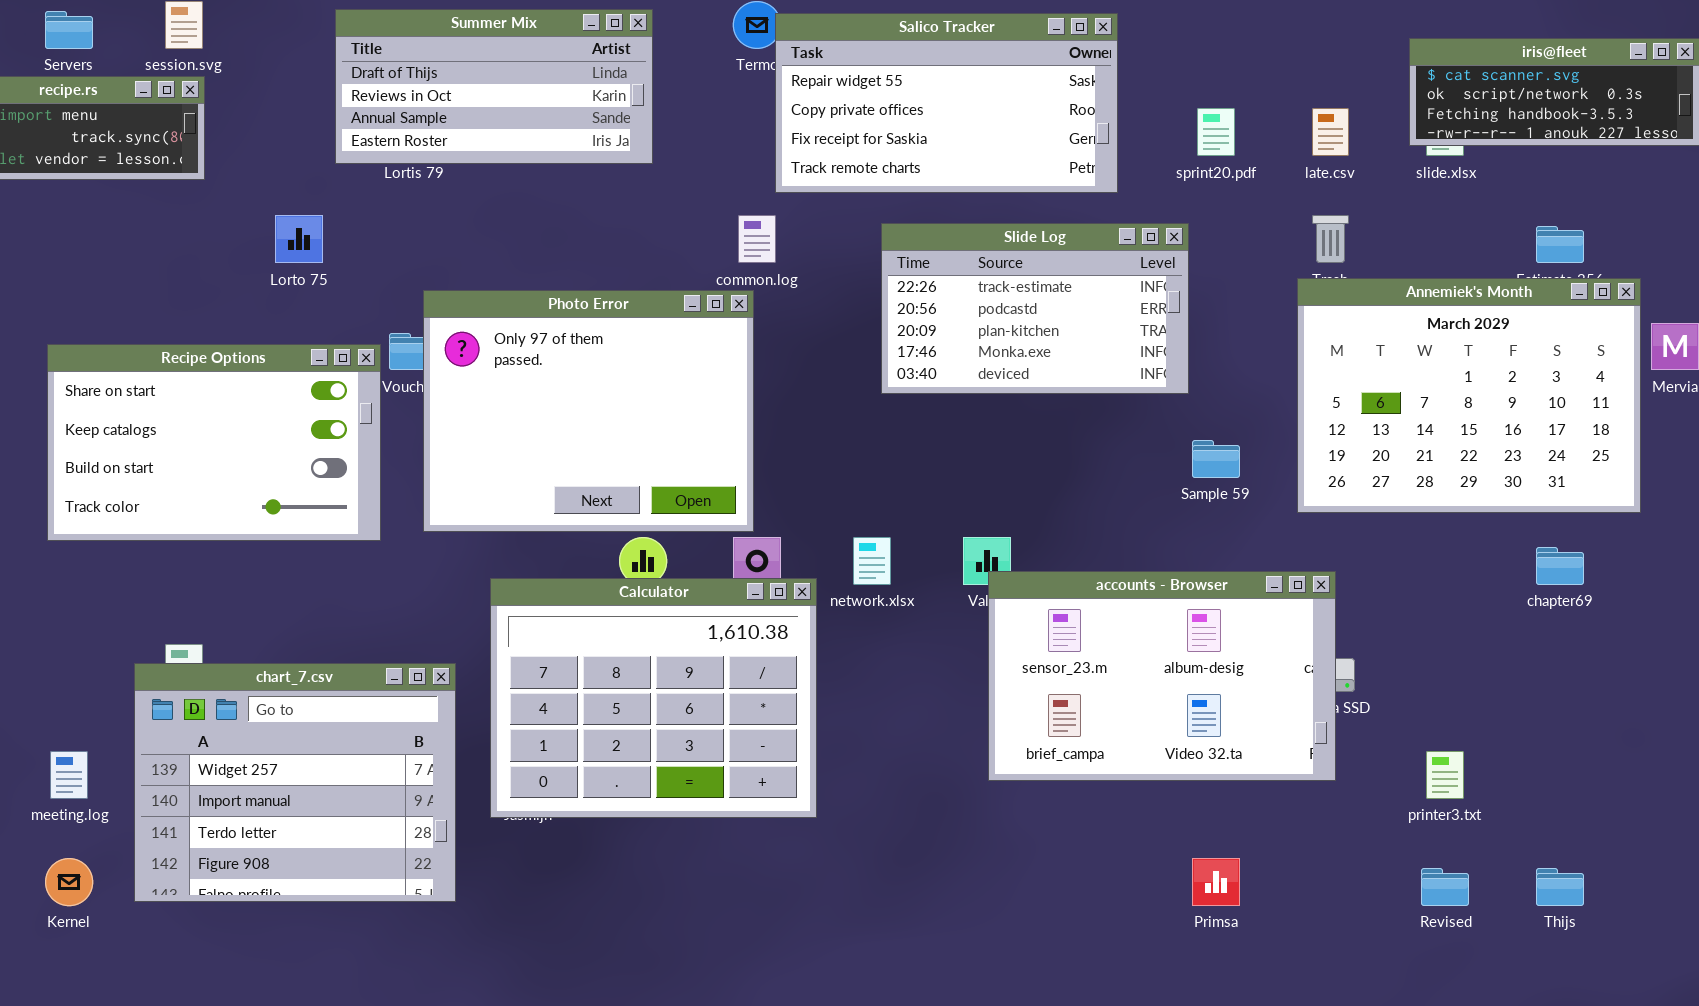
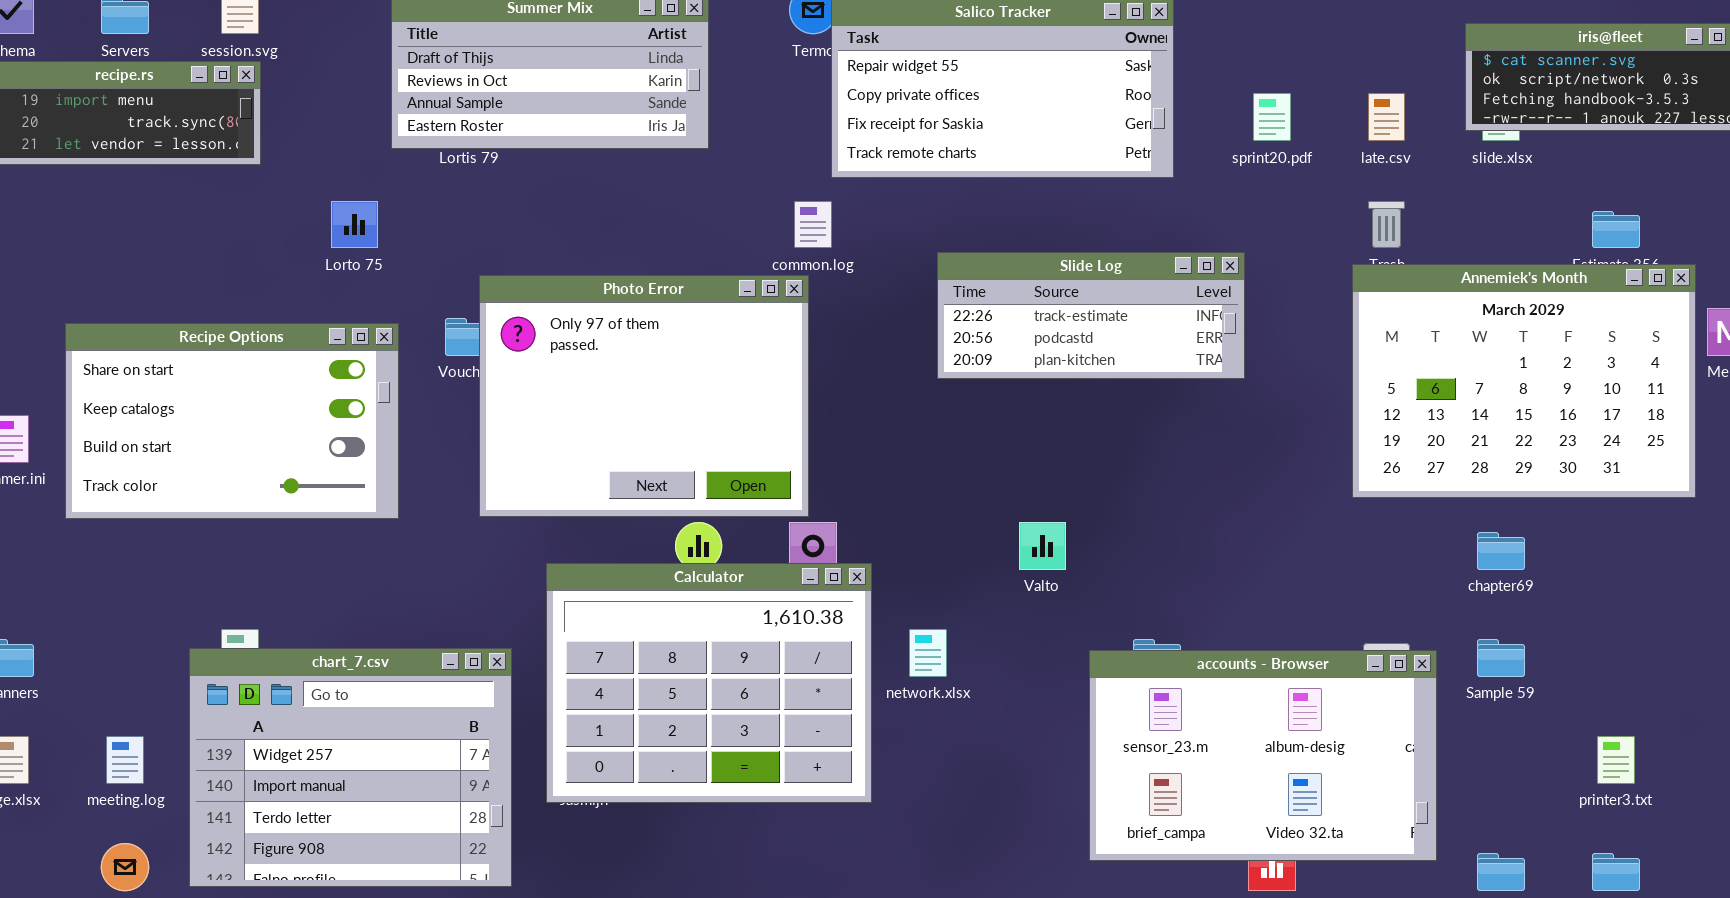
Slide Log: [881,223,1189,394] -> [937,252,1245,379], resized
Recipe Options: [47,344,381,541] -> [65,323,399,519], moved
Sample 59: [1192,440,1240,478] -> [1477,639,1525,677], moved
network.xlsx: [853,537,891,585] -> [909,629,947,677], moved
chapter69: [1536,547,1584,585] -> [1477,532,1525,570], moved
accounts - Browser: [988,571,1336,781] -> [1089,650,1437,861], moved
printer3.txt: [1426,751,1464,799] -> [1597,736,1635,784], moved

